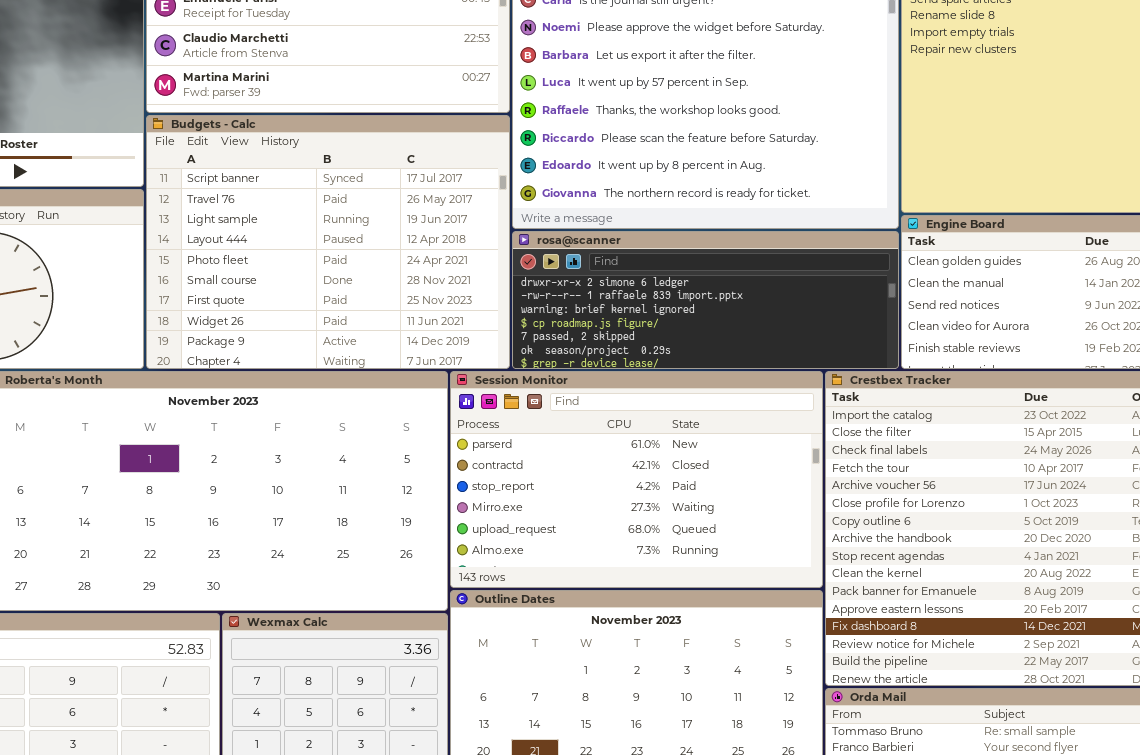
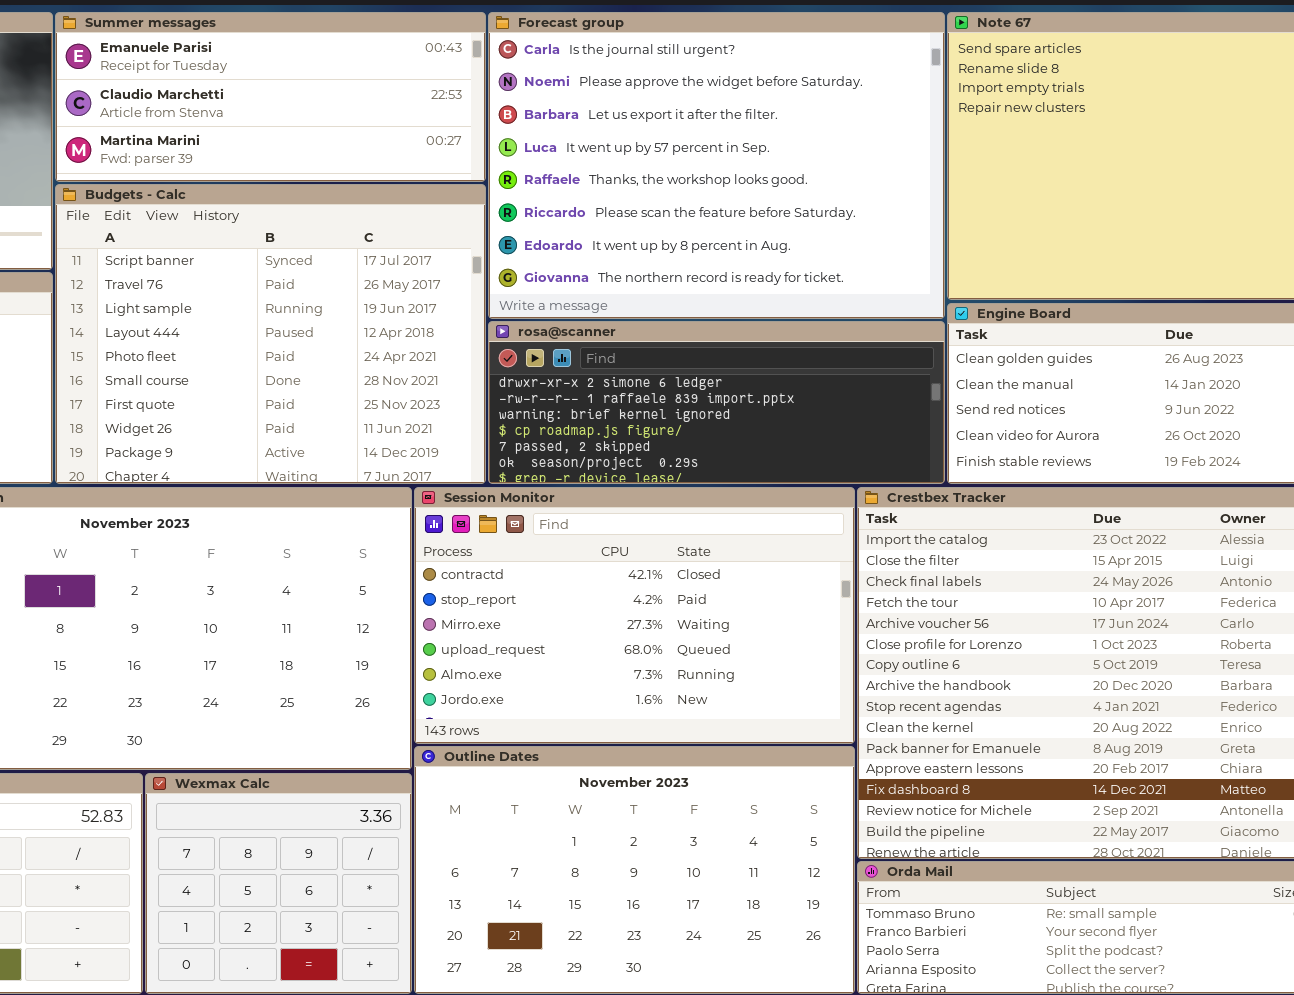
Session Monitor: [450,371,823,588] -> [414,487,855,744], scrolled down 1 row

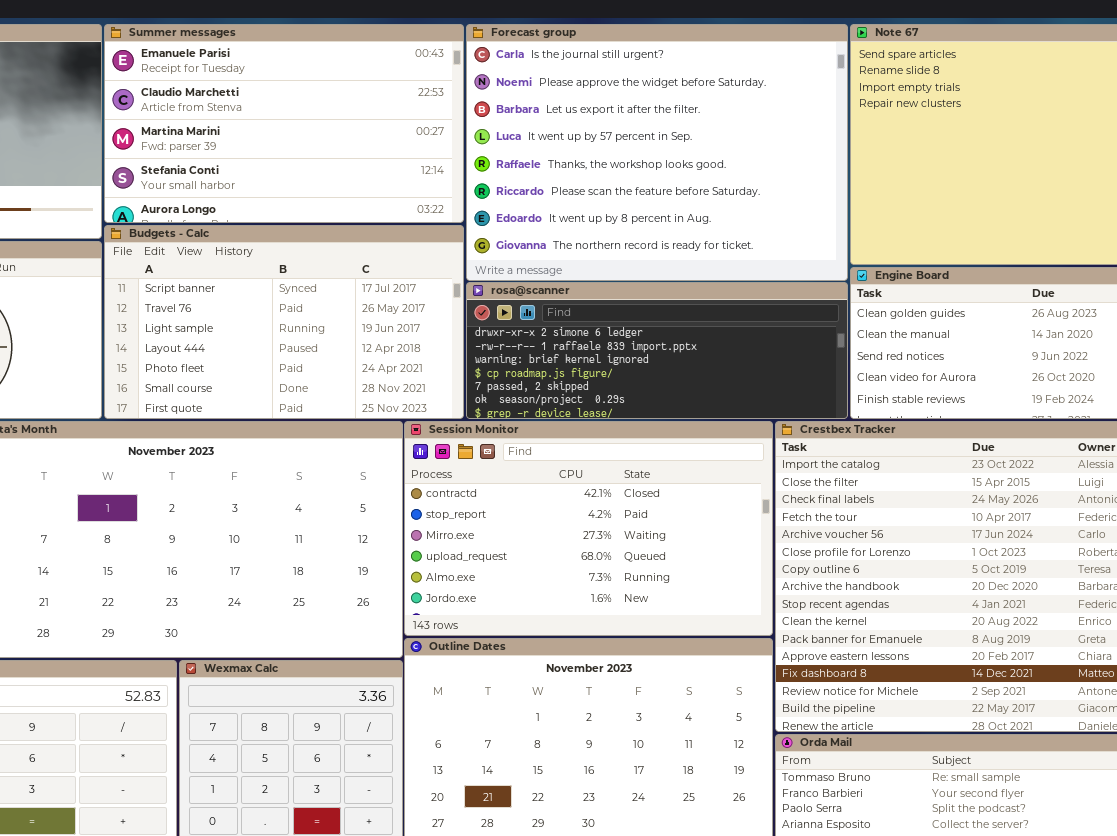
Summer messages: [55,12,486,182] -> [104,24,464,223], resized
Budgets - Calc: [55,184,486,484] -> [104,225,464,419], resized

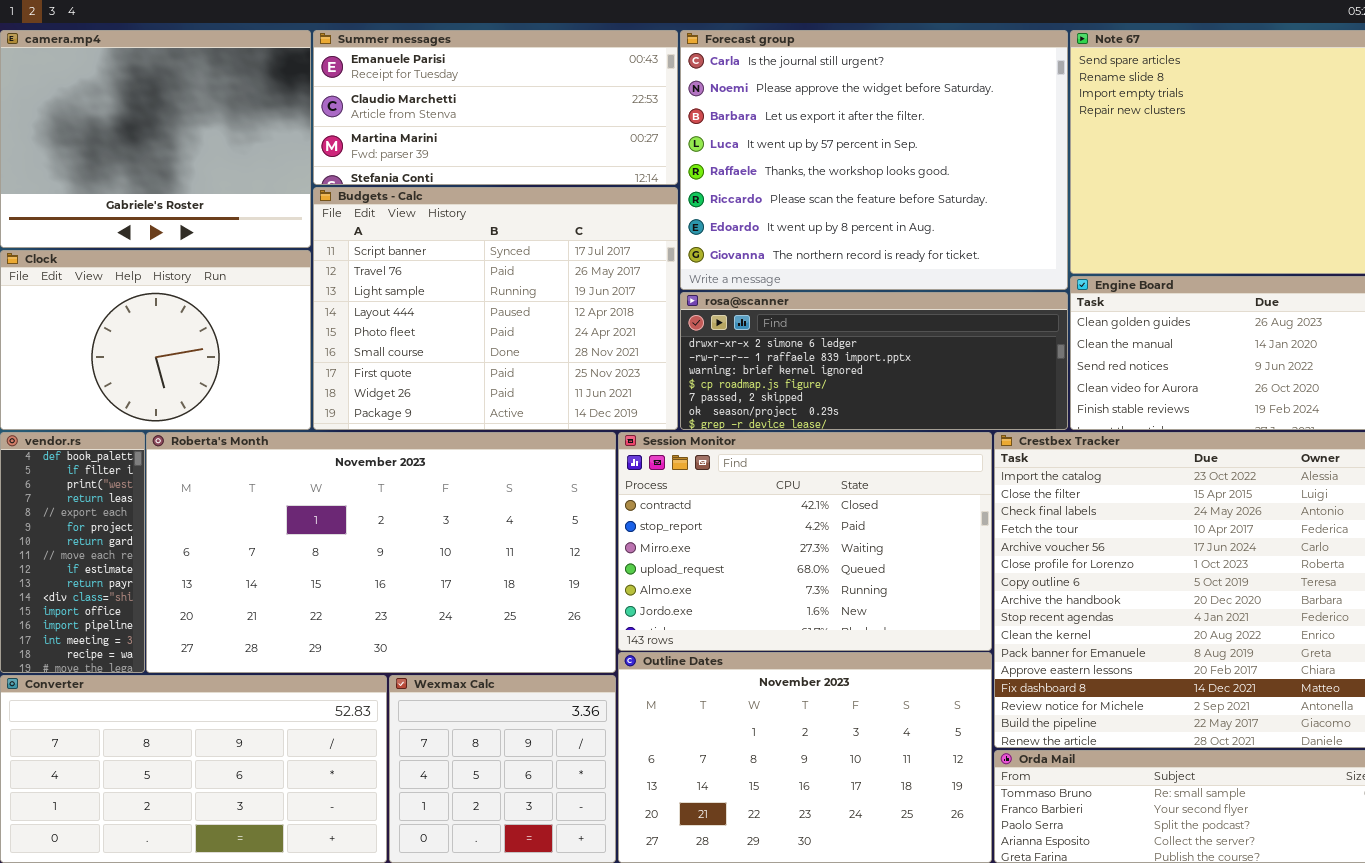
Summer messages: [104,24,464,223] -> [313,30,678,185], resized
Budgets - Calc: [104,225,464,419] -> [313,187,678,430], resized

